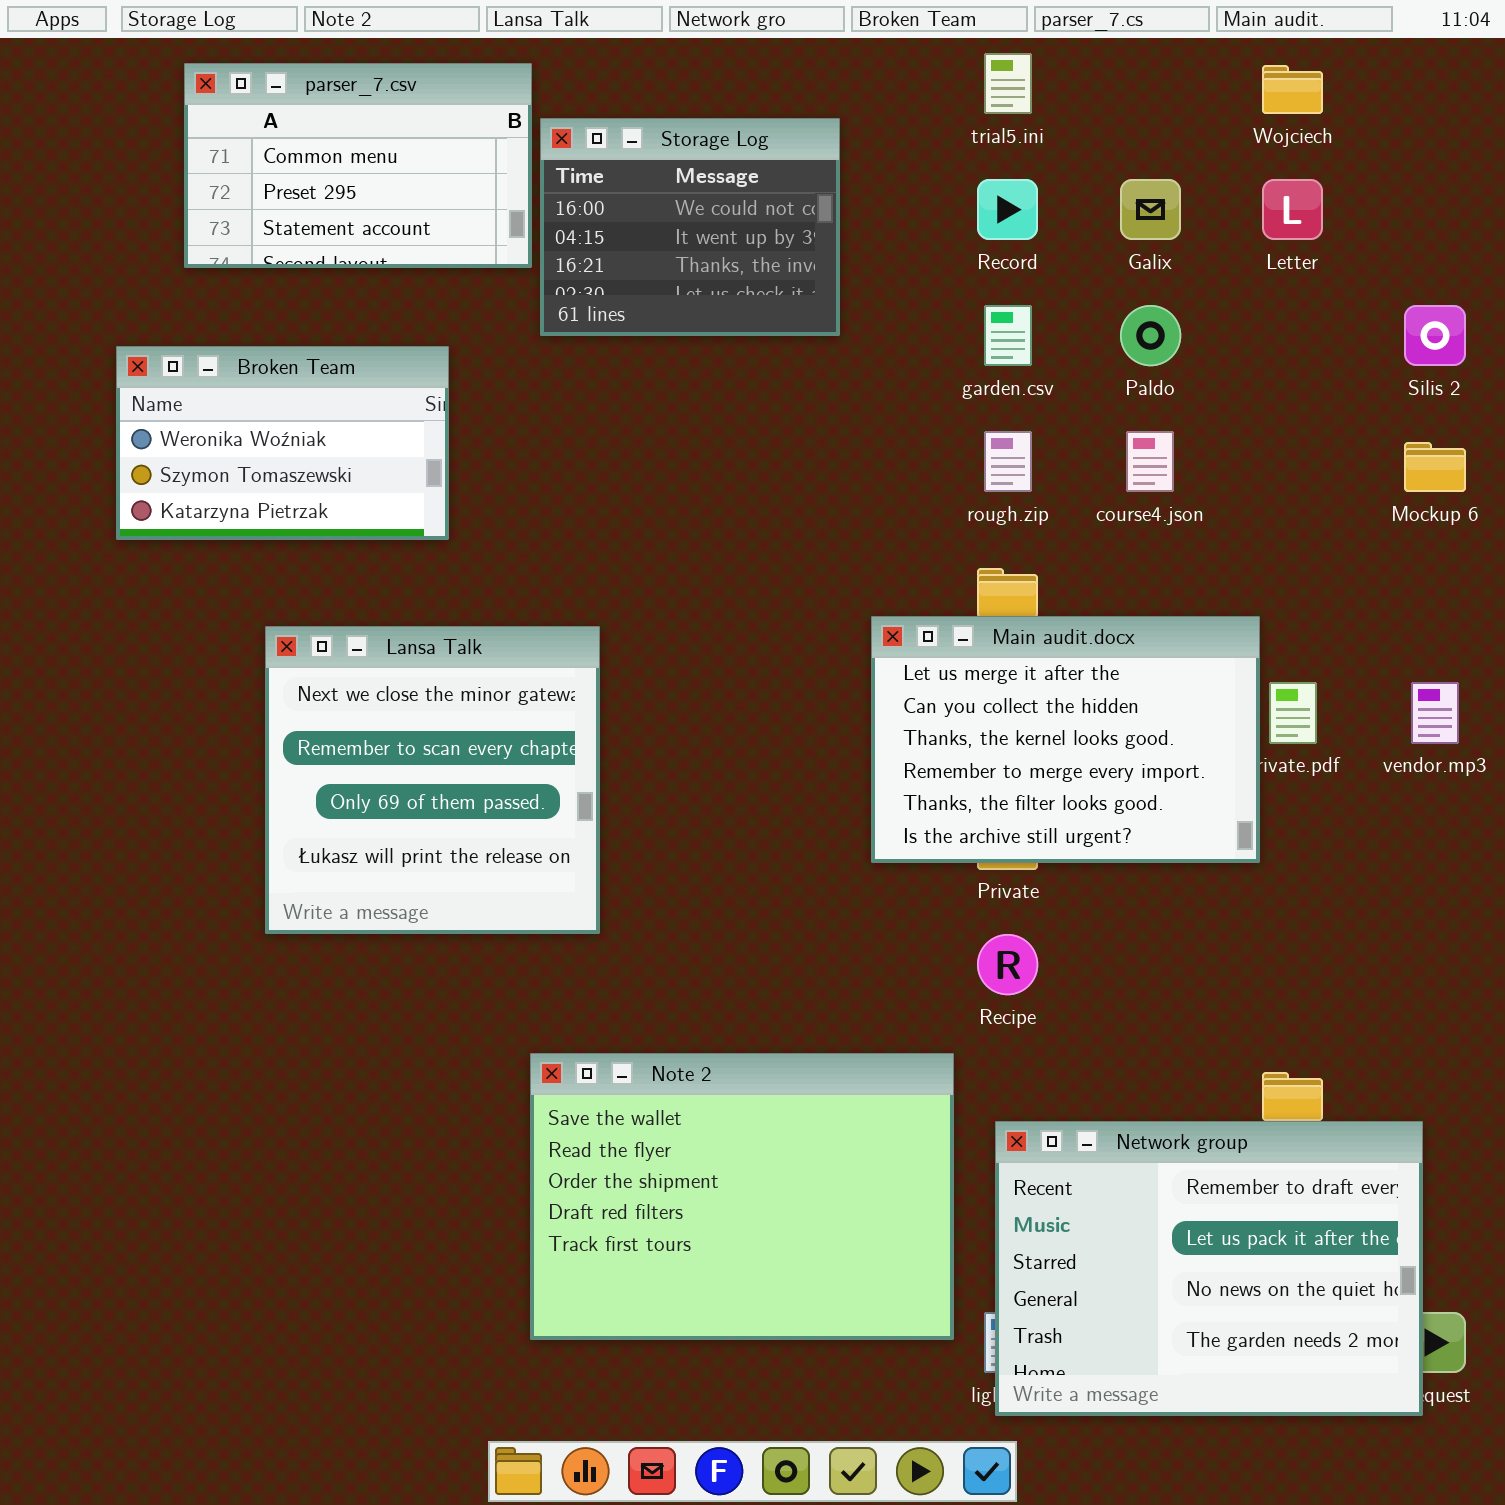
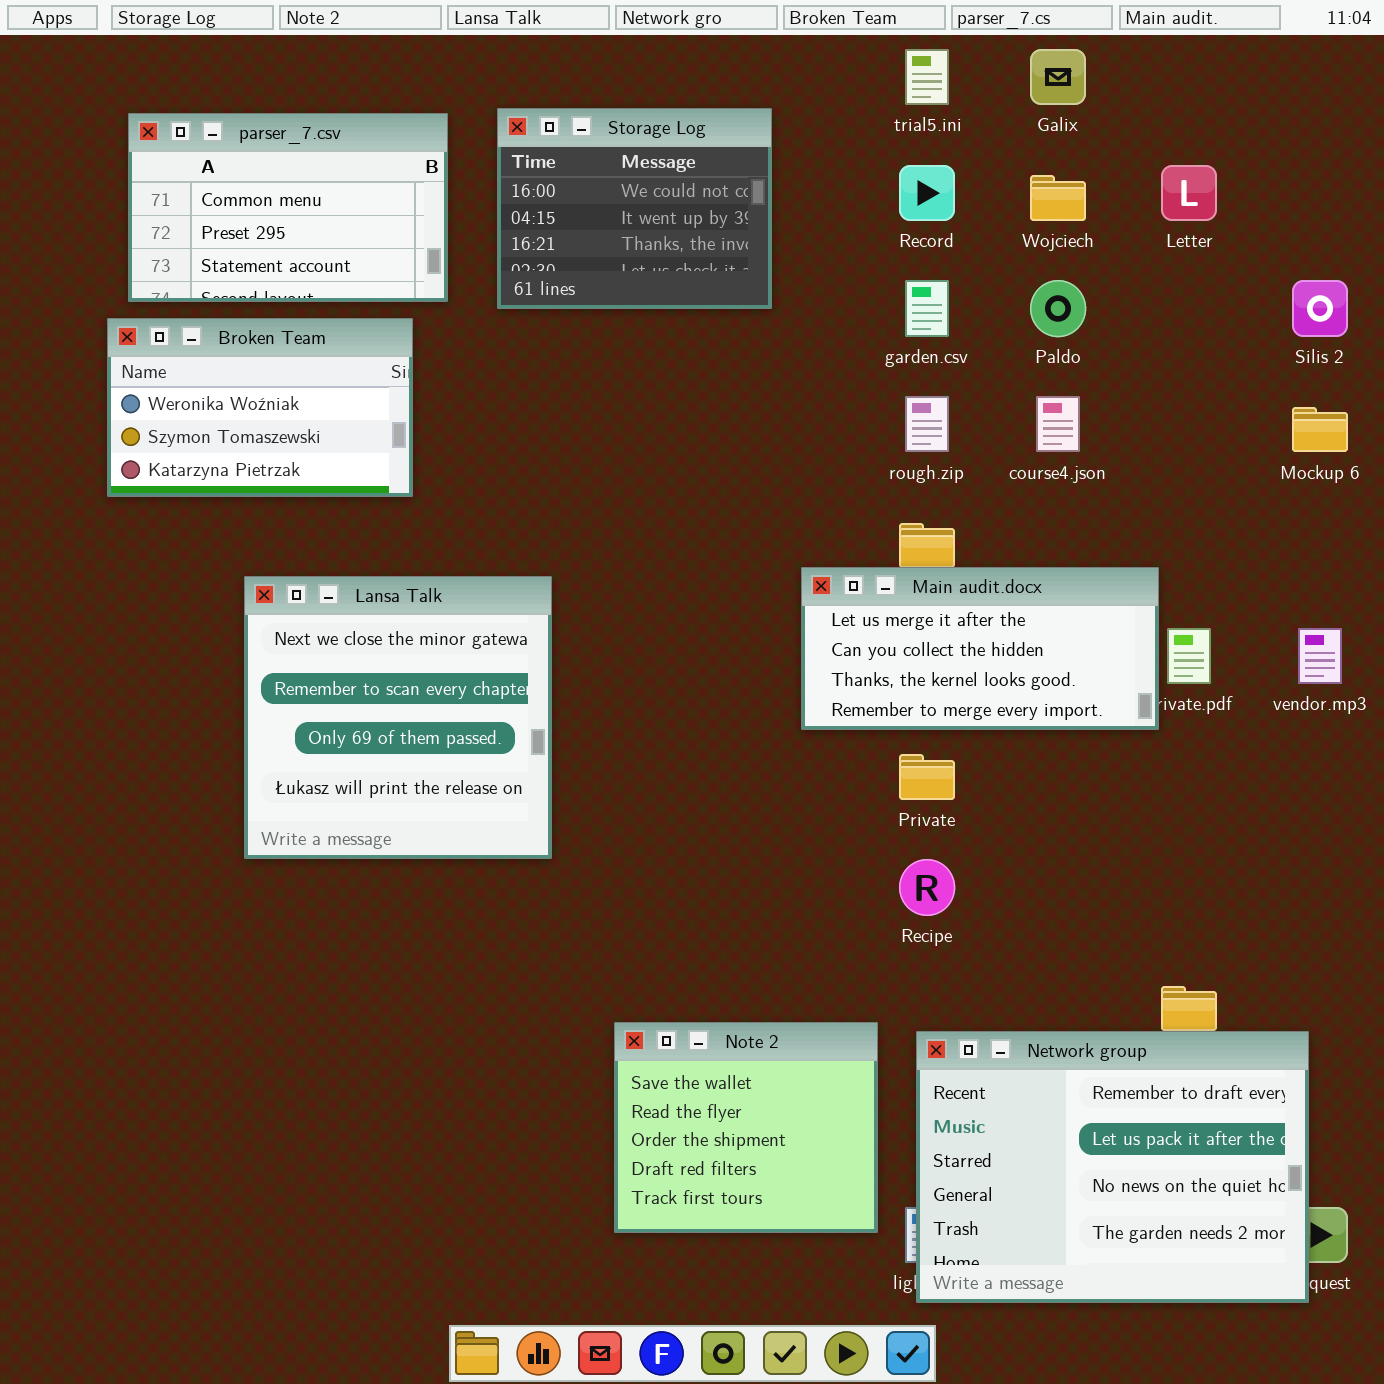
parser_7.csv: [184,63,532,268] -> [128,113,448,302], moved
Wojciech: [1262,65,1323,114] -> [1030,175,1086,221], moved
Galix: [1120,179,1181,240] -> [1030,49,1086,105], moved
Main audit.docx: [871,616,1260,863] -> [801,567,1159,730], resized
Note 2: [530,1053,954,1340] -> [614,1022,878,1233], resized

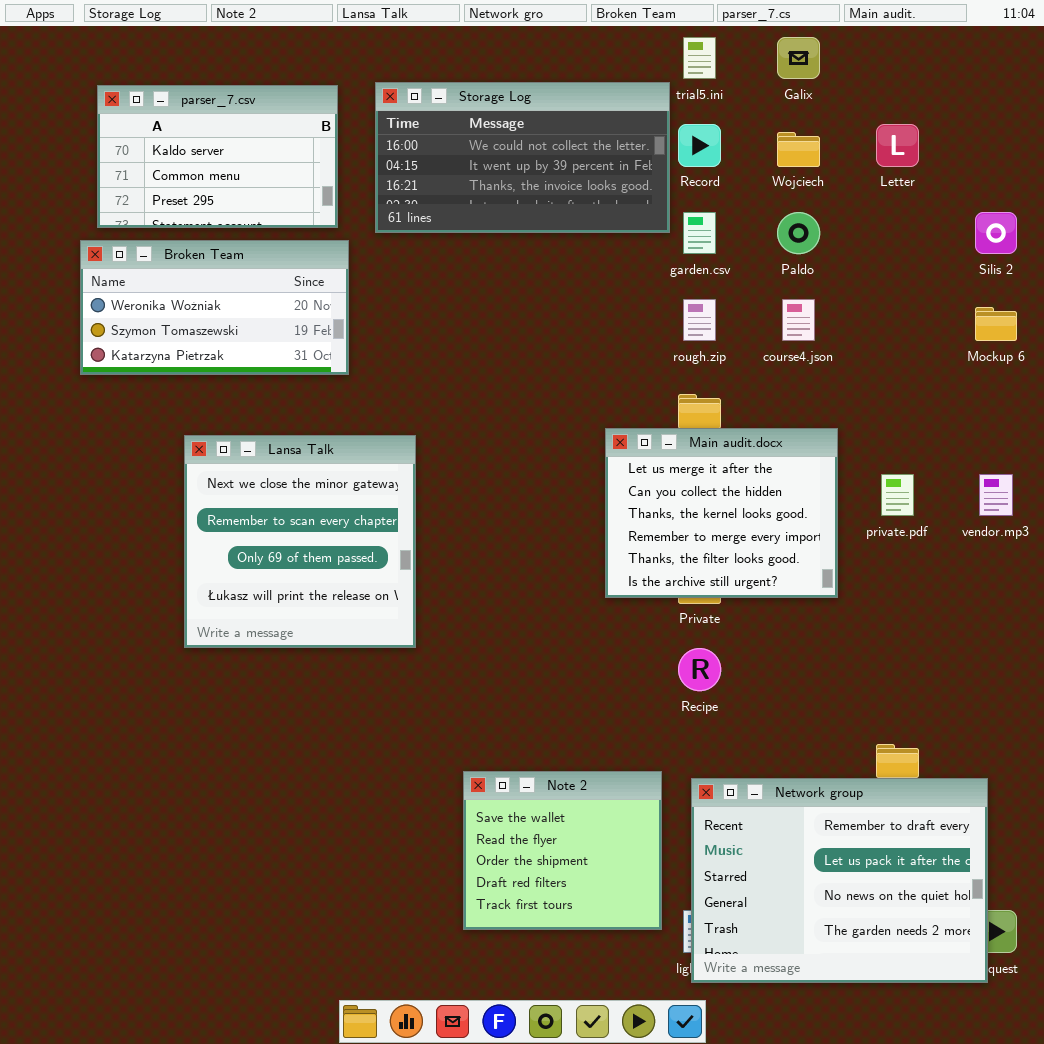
Storage Log: [497,108,772,309] -> [375,82,670,233], resized
parser_7.csv: [128,113,448,302] -> [97,85,338,228], scrolled up 1 row
Broken Team: [107,318,413,497] -> [80,240,349,375], resized
Main audit.docx: [801,567,1159,730] -> [605,428,838,598], resized

